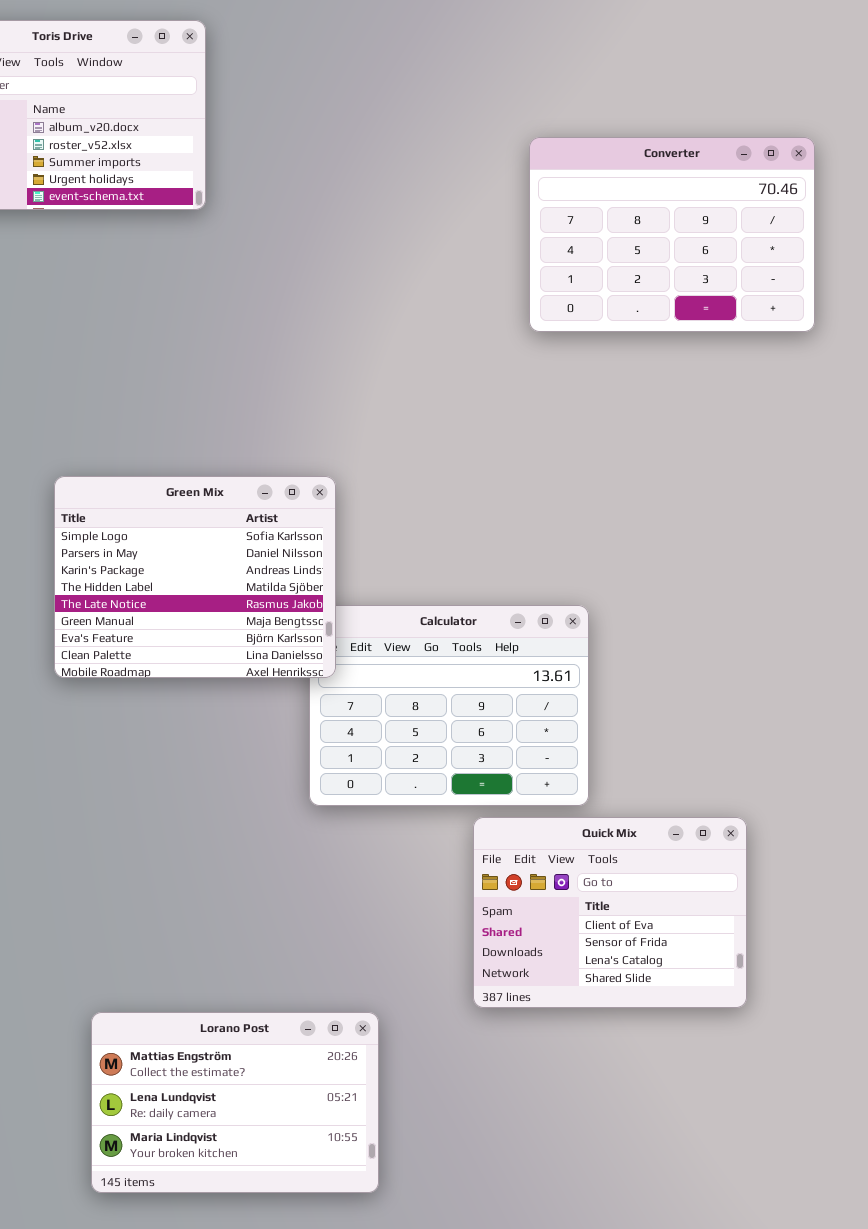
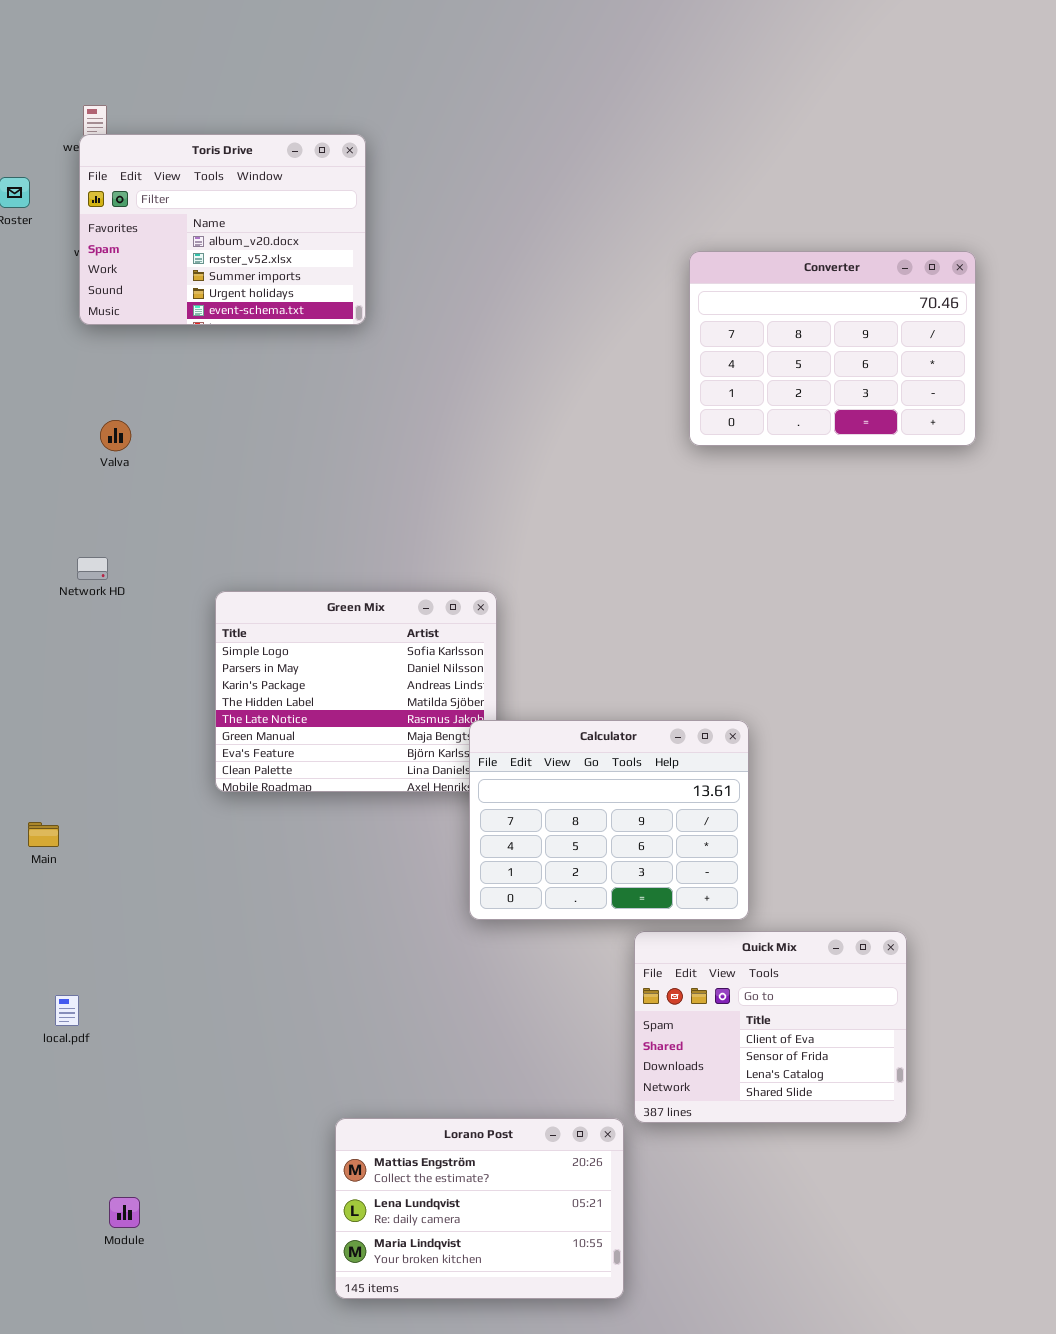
Calculator: [309,605,589,806] -> [469,720,749,920], raised
Lorano Post: [91,1012,379,1193] -> [335,1118,624,1299], moved

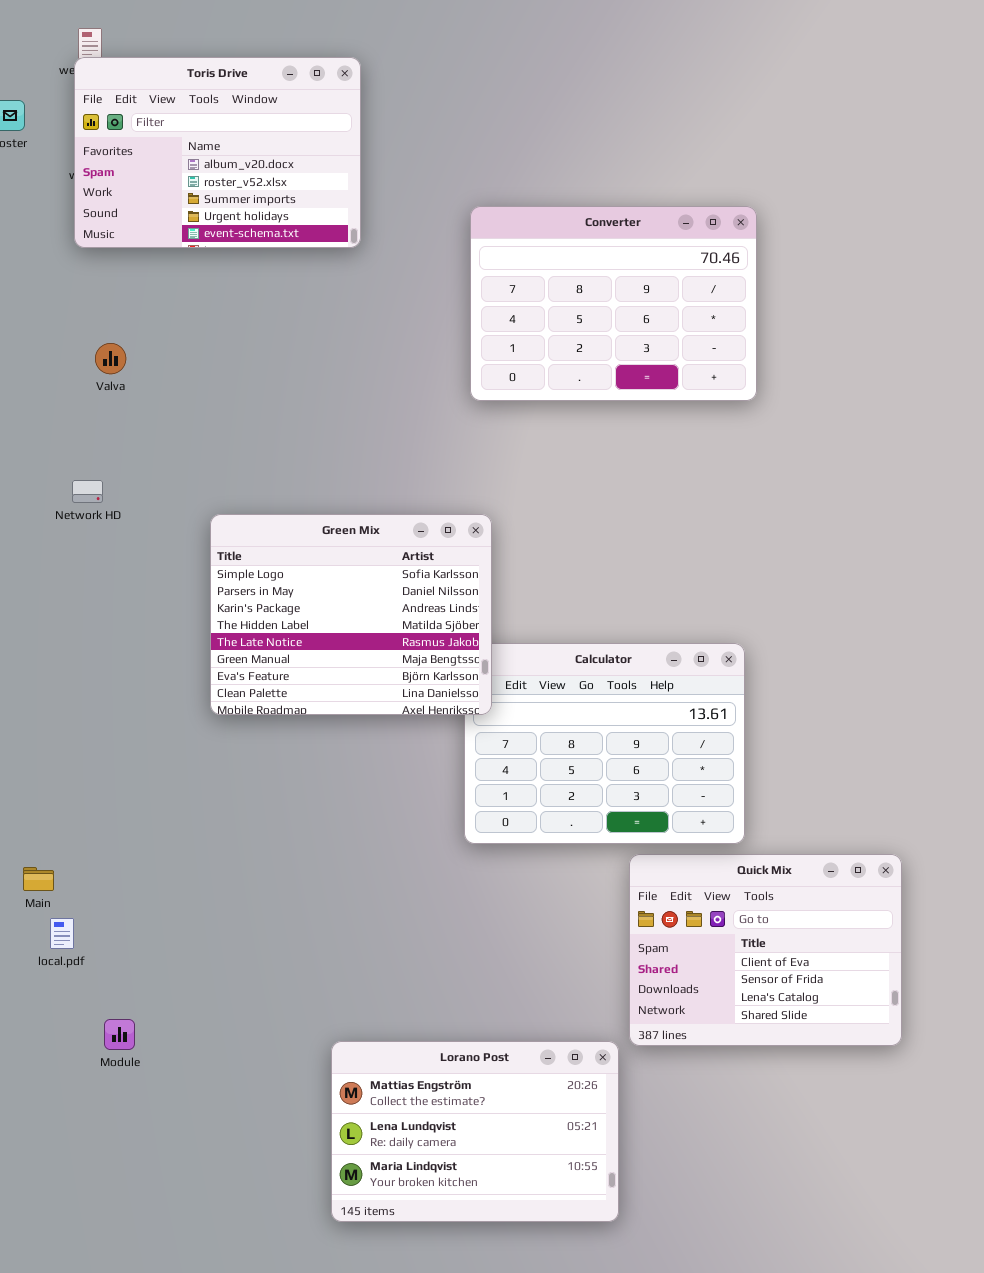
Converter: [689,251,976,446] -> [470,206,757,401], moved
Green Mix: [215,591,497,792] -> [210,514,492,715], raised
Main: [28,822,59,847] -> [23,867,54,891], moved
Module: [109,1197,140,1228] -> [104,1019,135,1050], moved

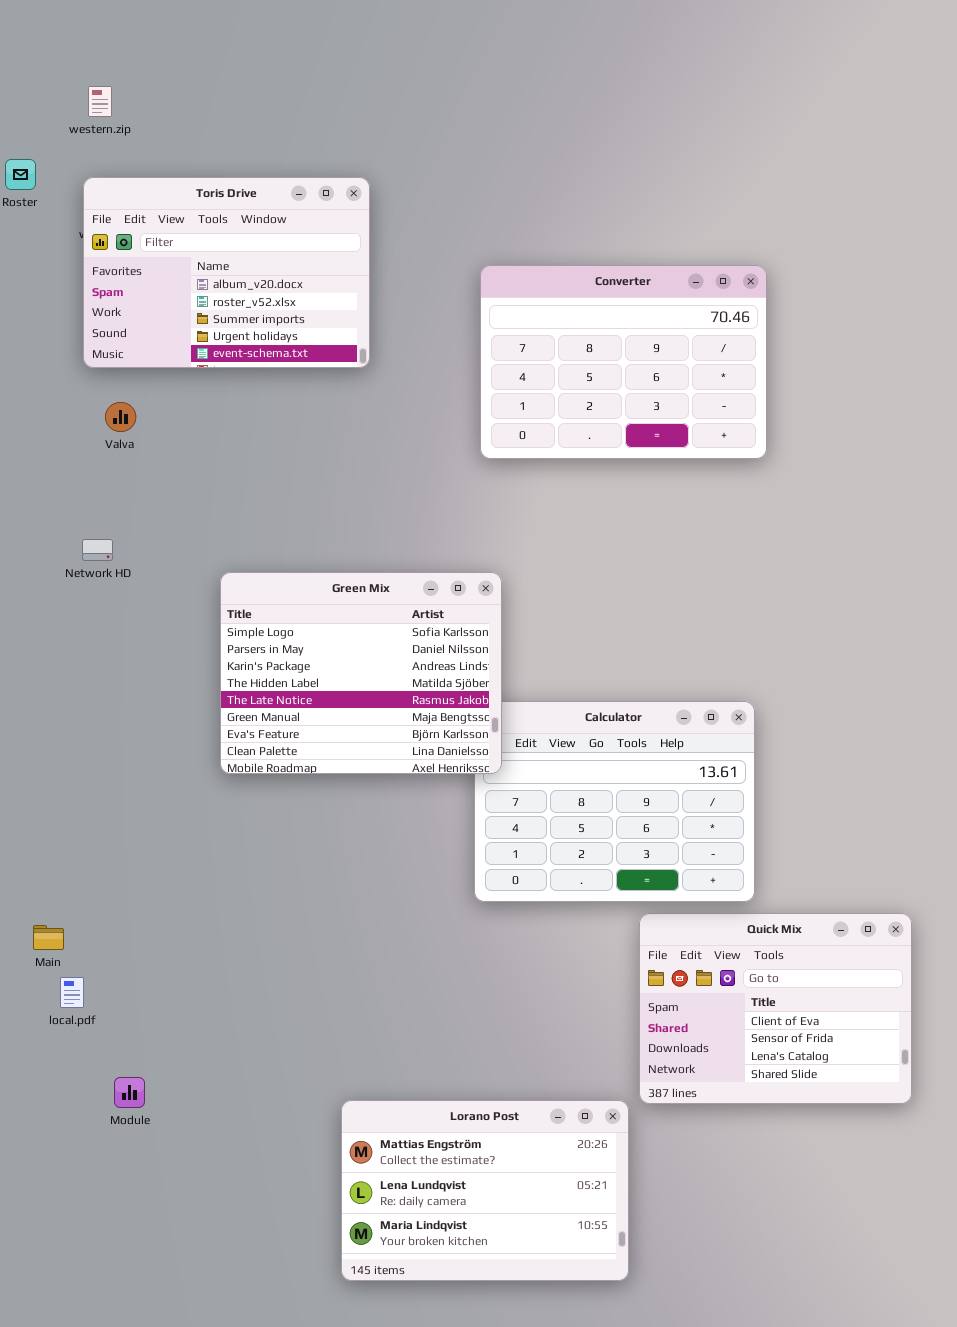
Toris Drive: [74,57,361,248] -> [83,177,370,368], moved

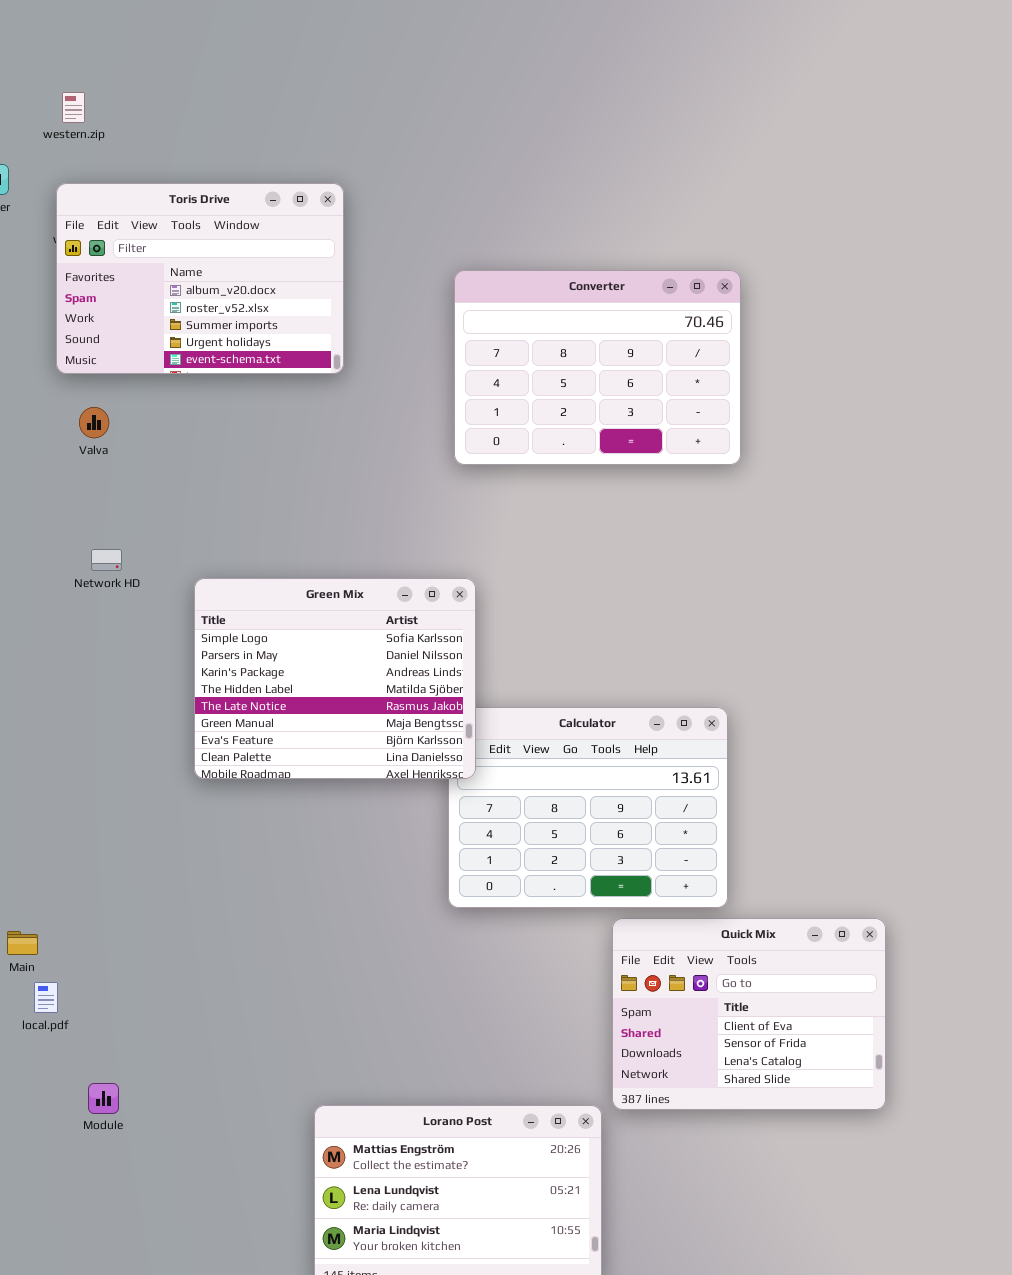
Network HD: [82,539,113,561] -> [91,549,122,571], moved

